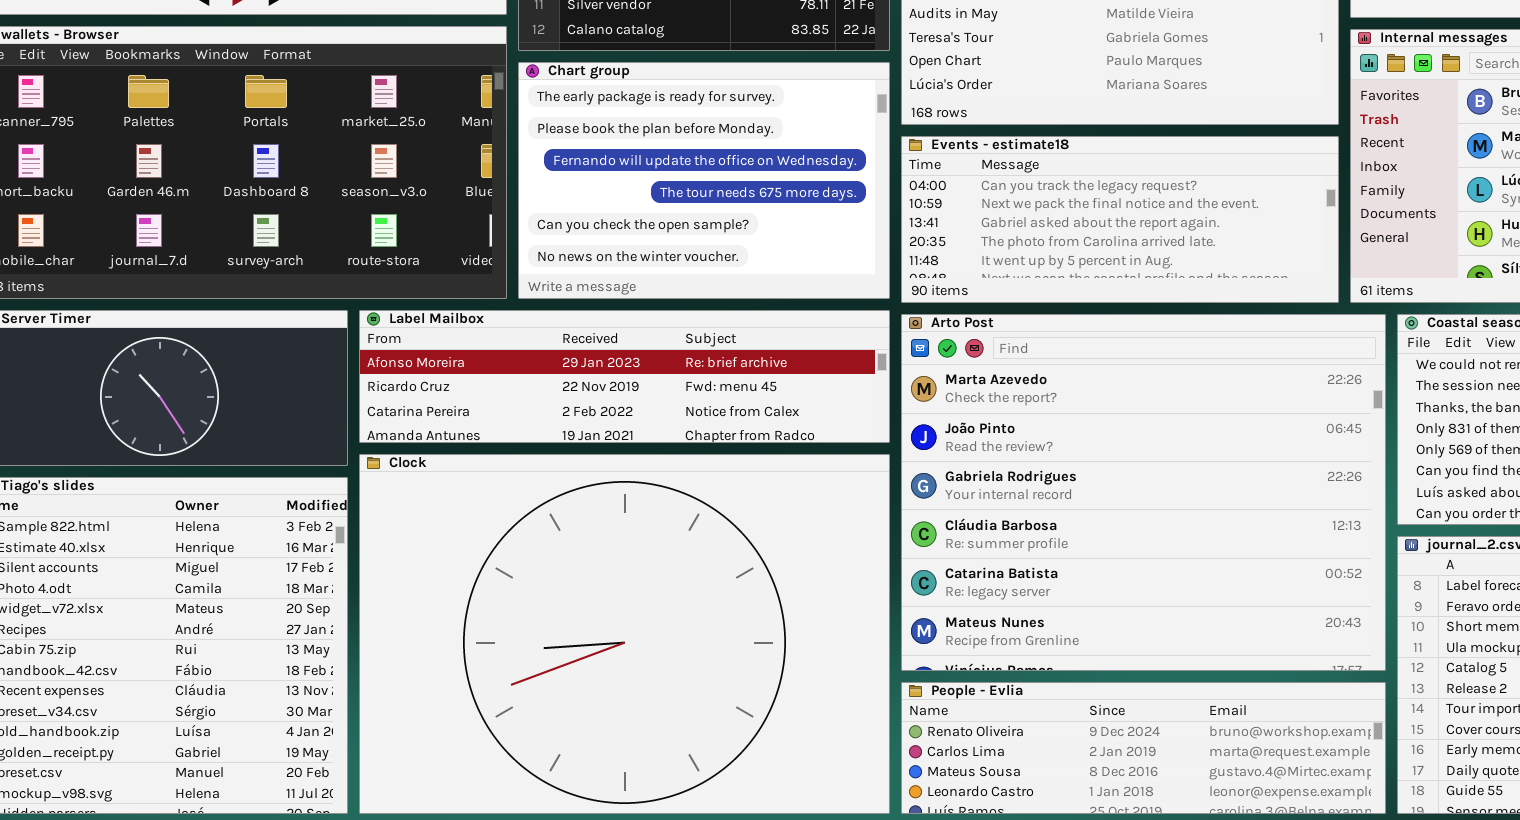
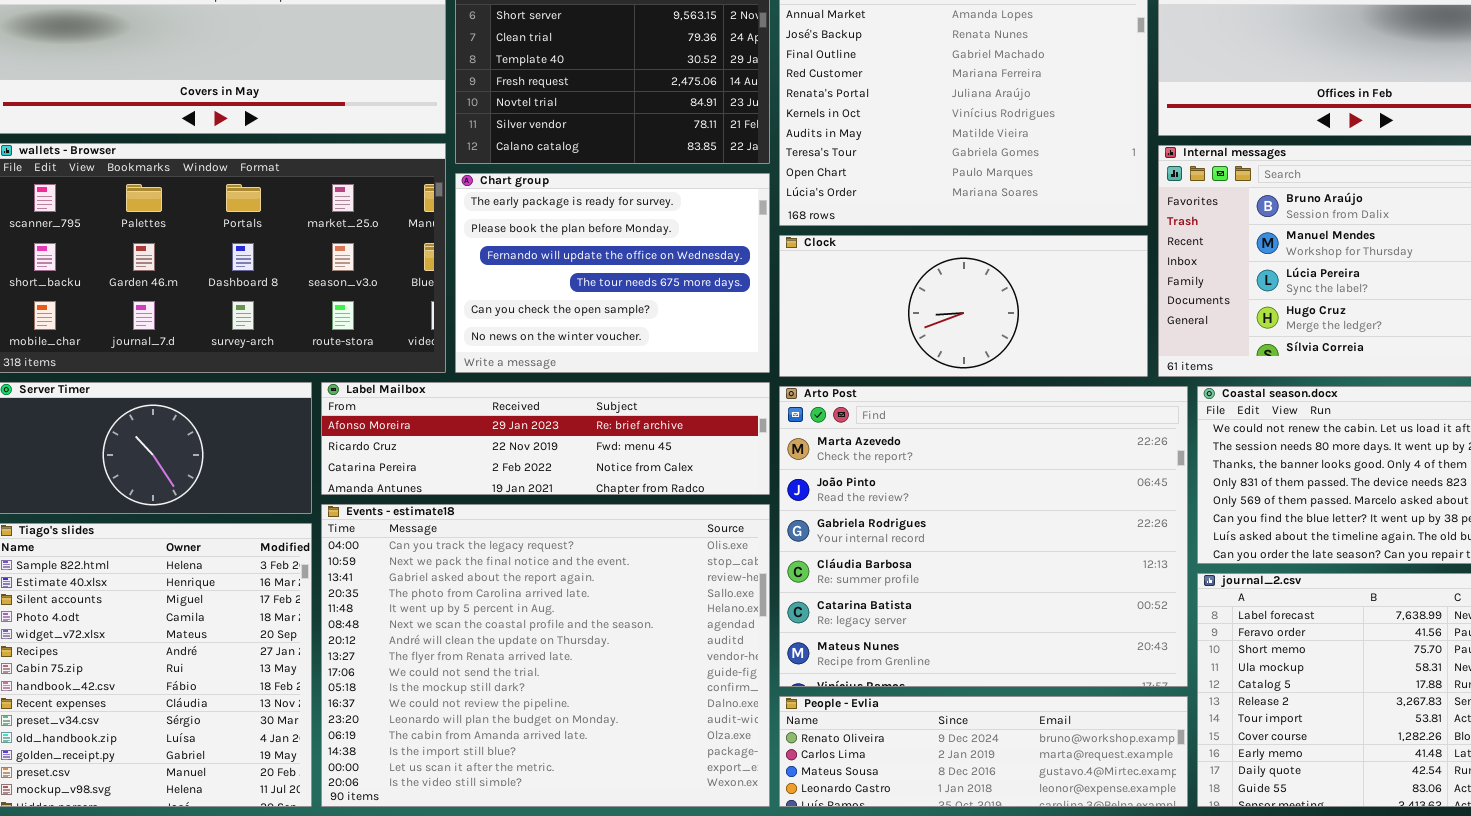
Events - estimate18: [901,136,1339,303] -> [321,504,770,807], moved, resized
Clock: [359,454,890,814] -> [779,235,1148,377], moved, resized

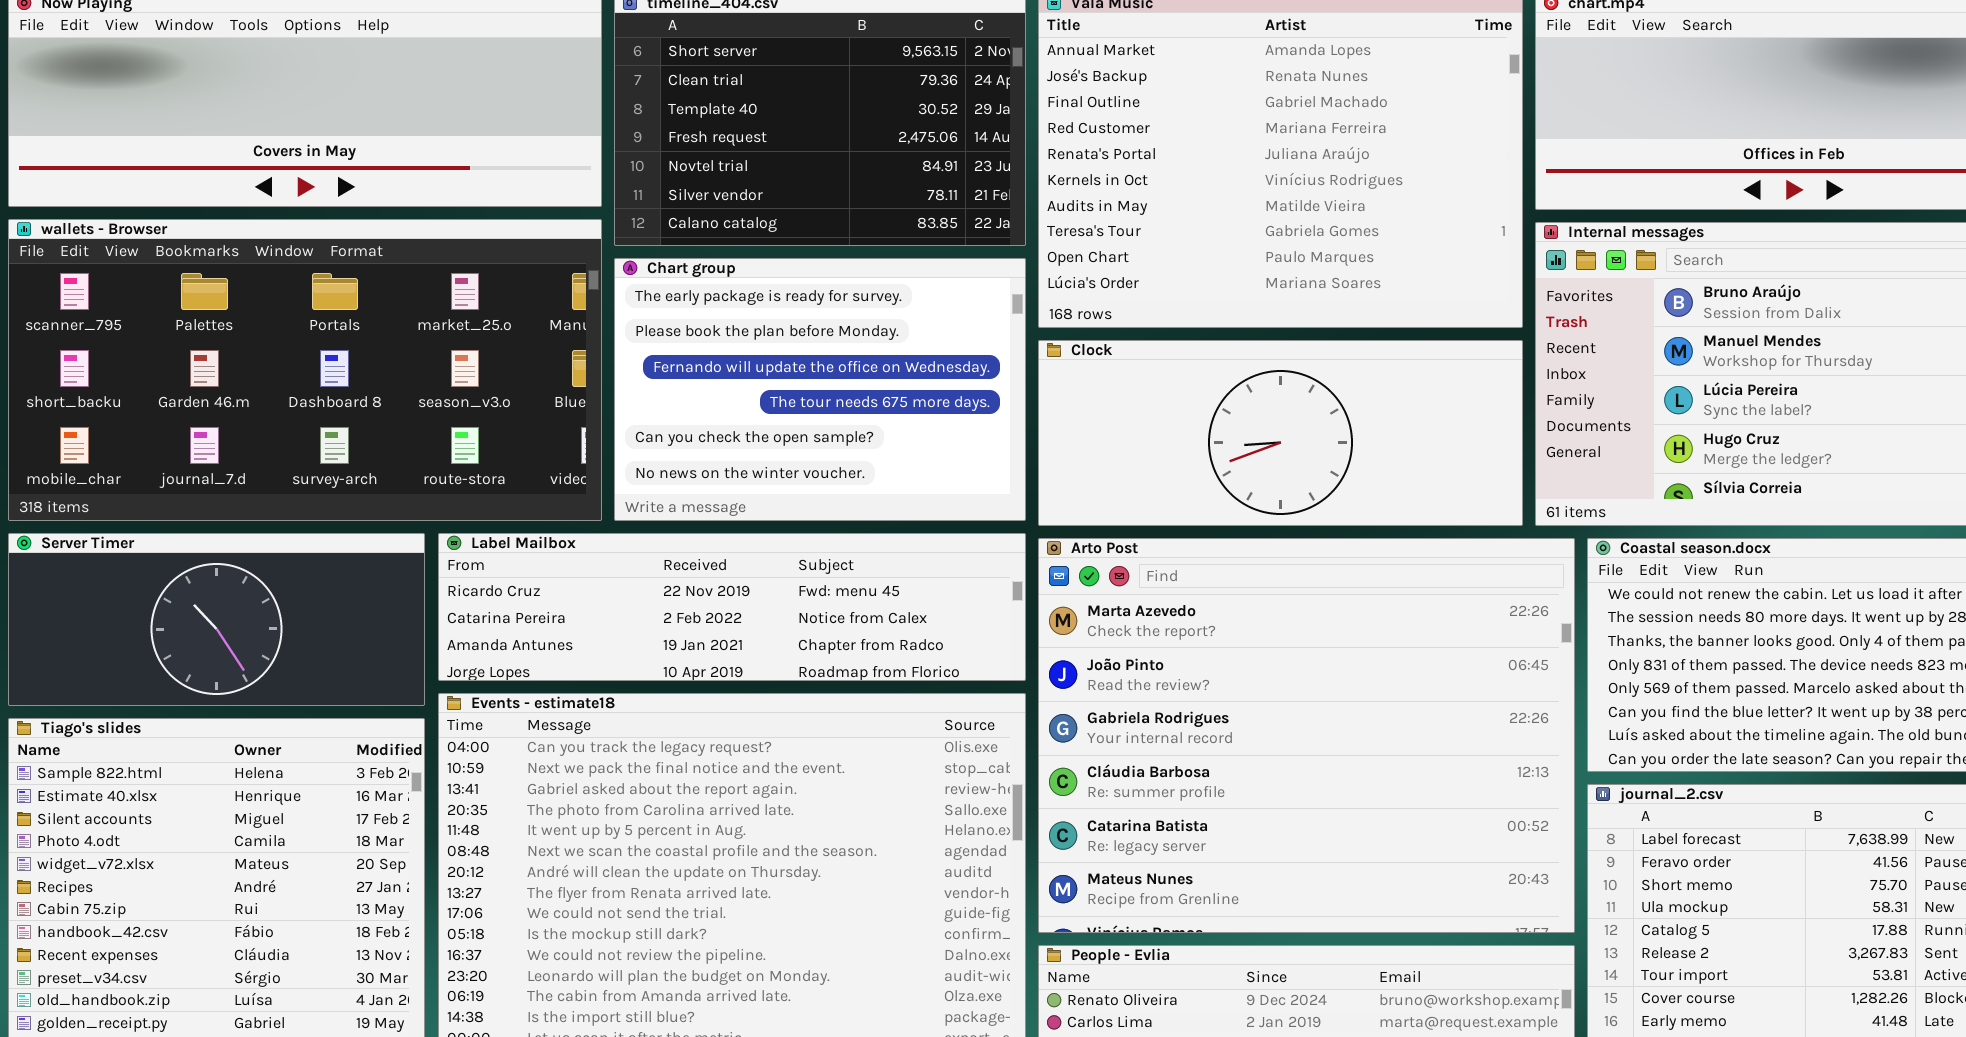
Label Mailbox: [321,382,770,495] -> [438,533,1026,681], scrolled down 1 row

